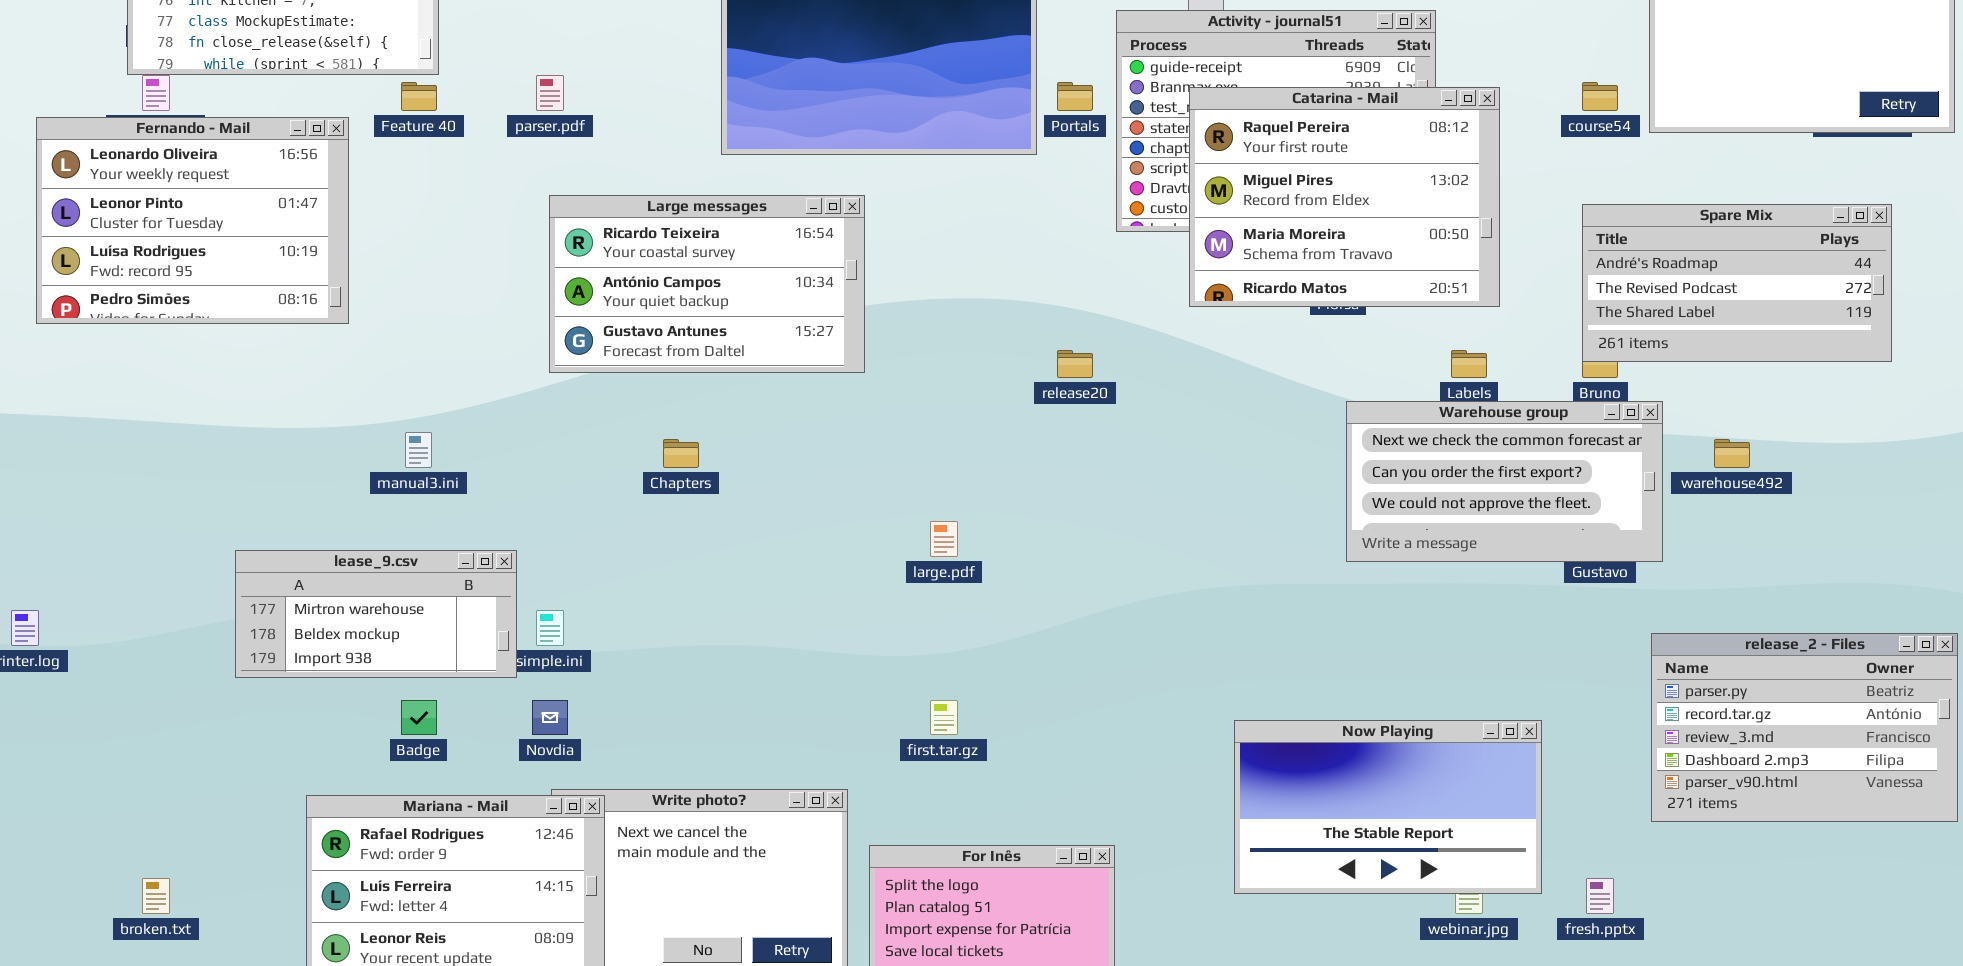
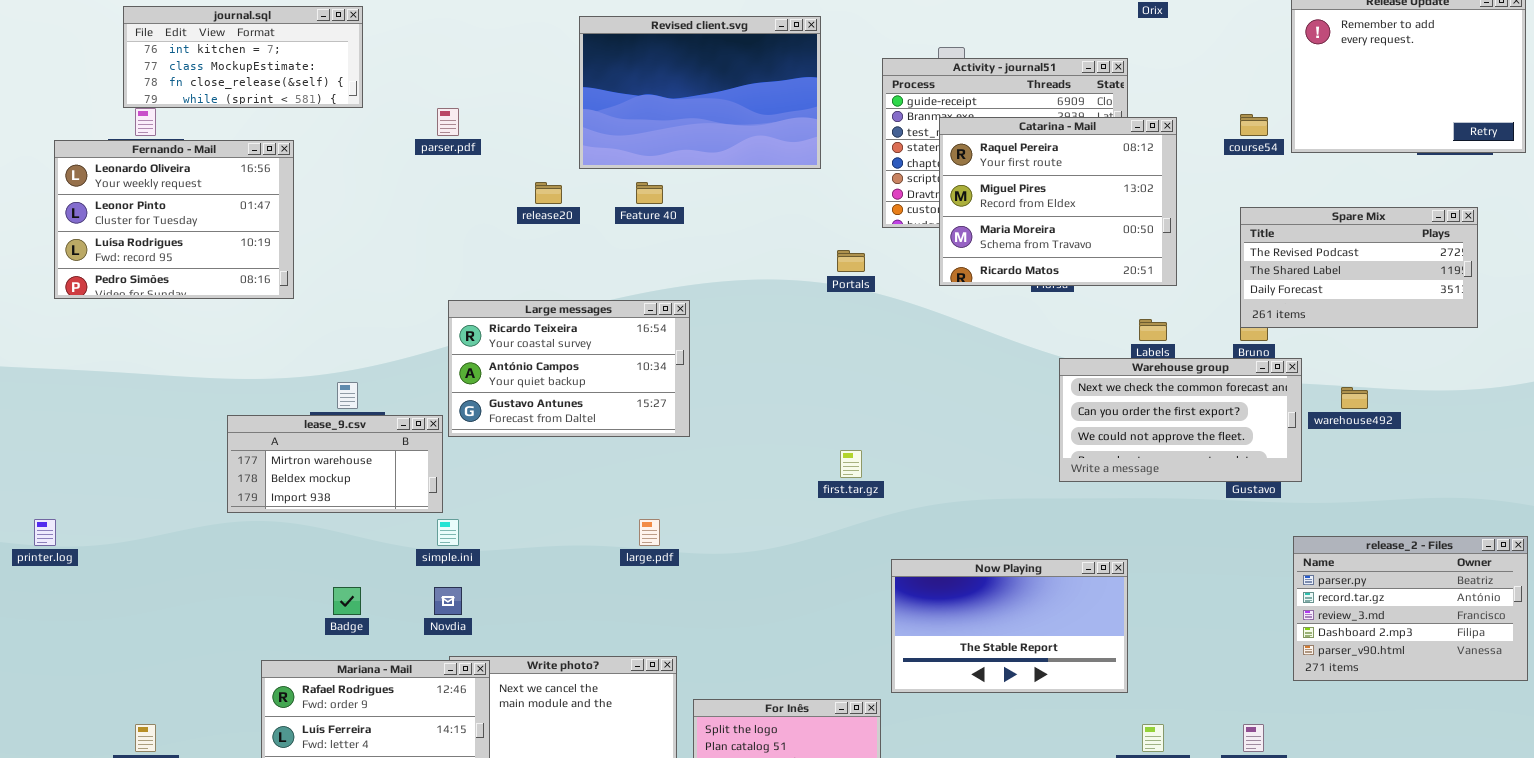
Feature 40: [401,82,437,111] -> [636,182,663,204], moved
Portals: [1057,82,1093,111] -> [837,250,865,272], moved
Large messages: [549,195,865,373] -> [448,300,690,437], moved
Spare Mix: [1582,204,1892,362] -> [1240,207,1478,328], scrolled down 1 row
release20: [1057,350,1093,378] -> [535,182,562,204], moved
large.pdf: [930,521,958,557] -> [639,519,660,546], moved
lease_9.csv: [235,550,517,678] -> [227,415,443,513], moved
first.tar.gz: [930,700,958,735] -> [840,450,862,478], moved
Now Playing: [1234,720,1542,894] -> [891,559,1128,693], moved

